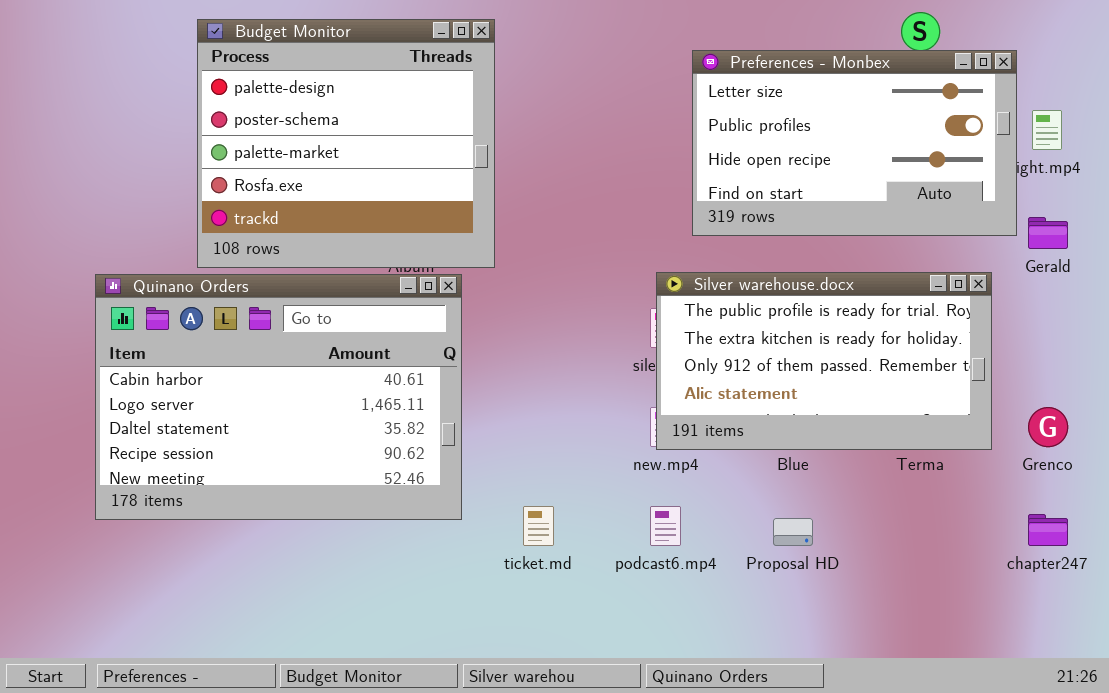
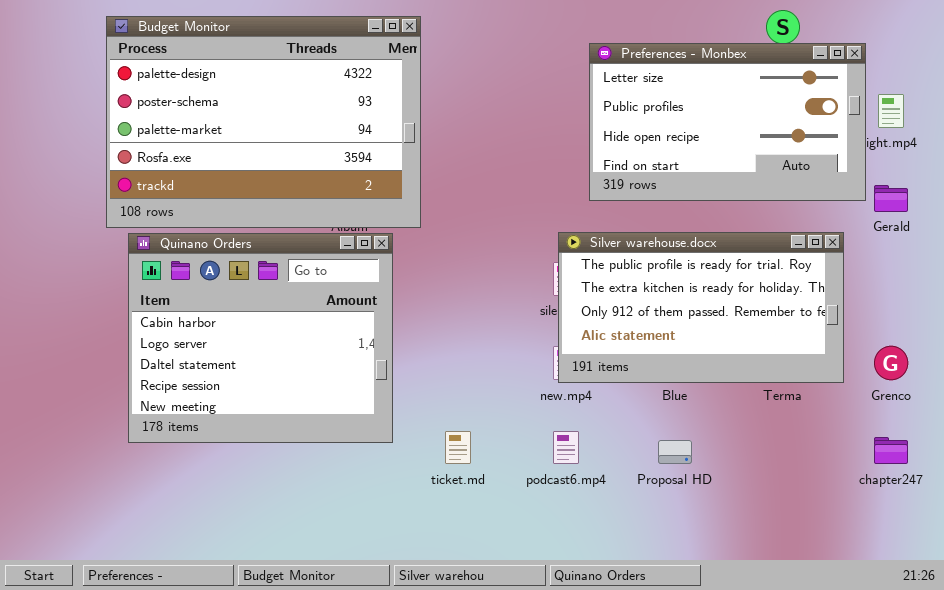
Budget Monitor: [197,19,495,268] -> [106,16,421,228], resized
Quinano Orders: [95,274,462,520] -> [128,233,393,443], resized

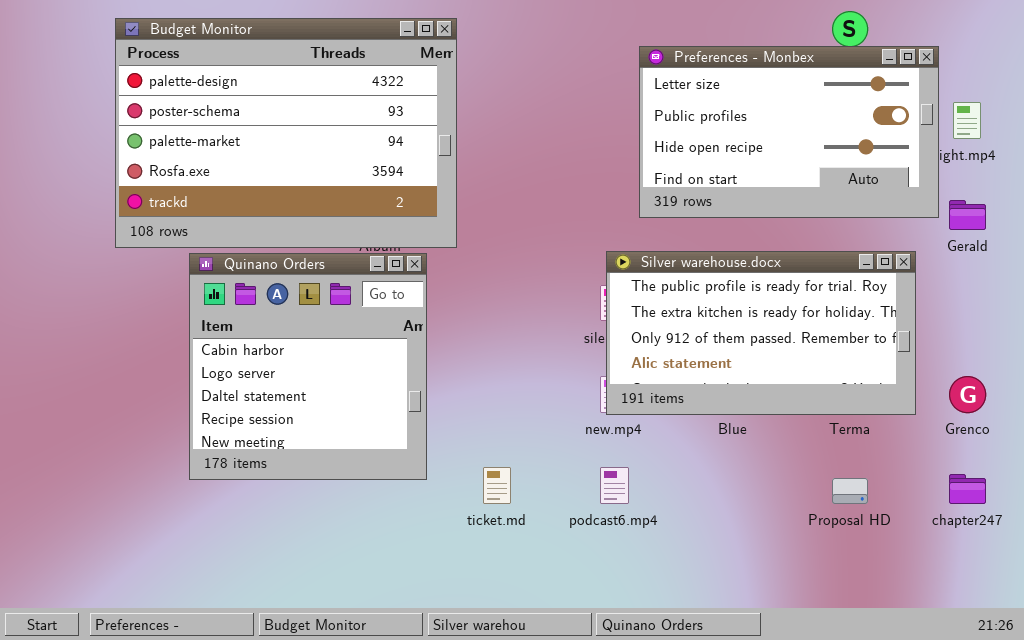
Quinano Orders: [128,233,393,443] -> [189,253,427,480], resized
Proposal HD: [658,440,692,464] -> [832,478,868,504], moved

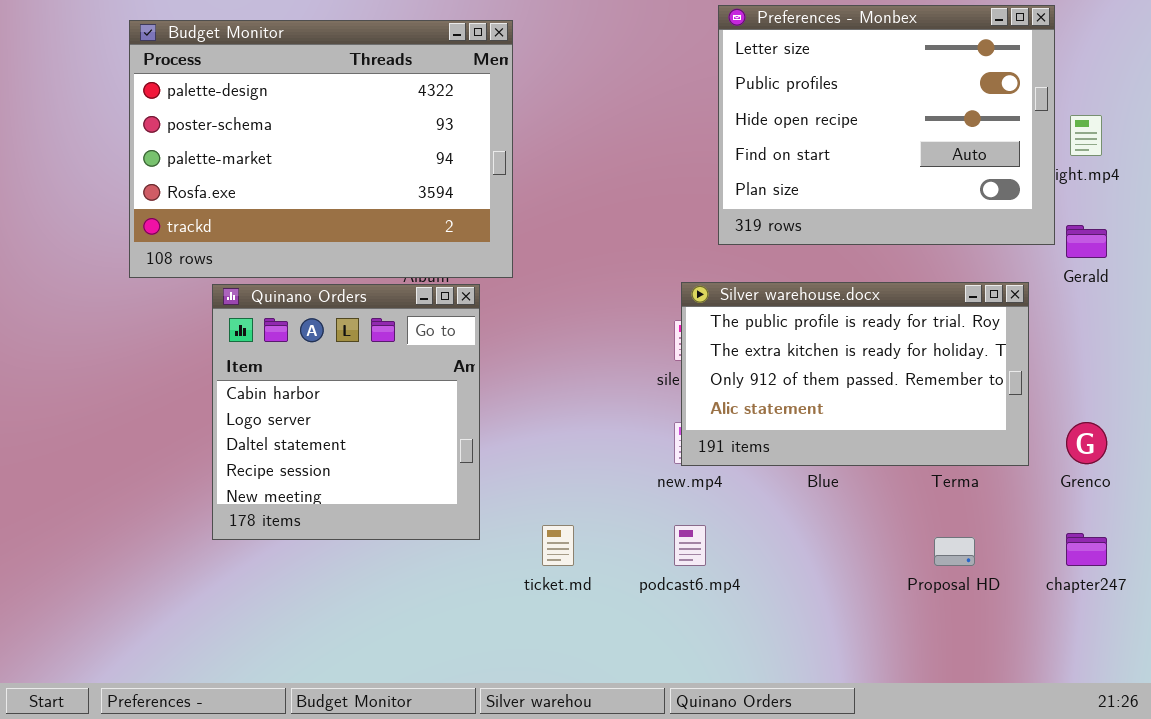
Preferences - Monbex: [639,46,939,218] -> [718,5,1055,245], resized

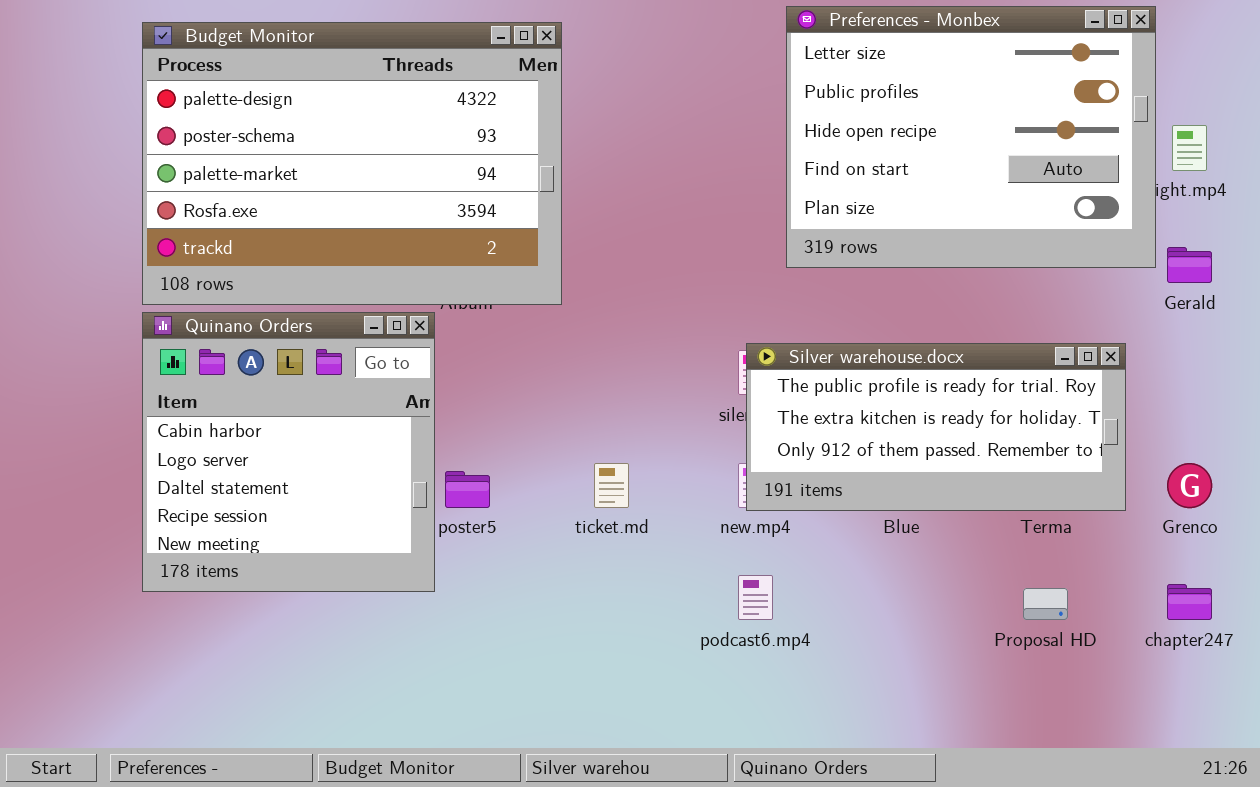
Silver warehouse.docx: [681,282,1029,466] -> [746,343,1126,511], resized
Quinano Orders: [212,284,480,540] -> [142,312,435,592], moved
ticket.md: [542,525,574,566] -> [594,463,629,508], moved

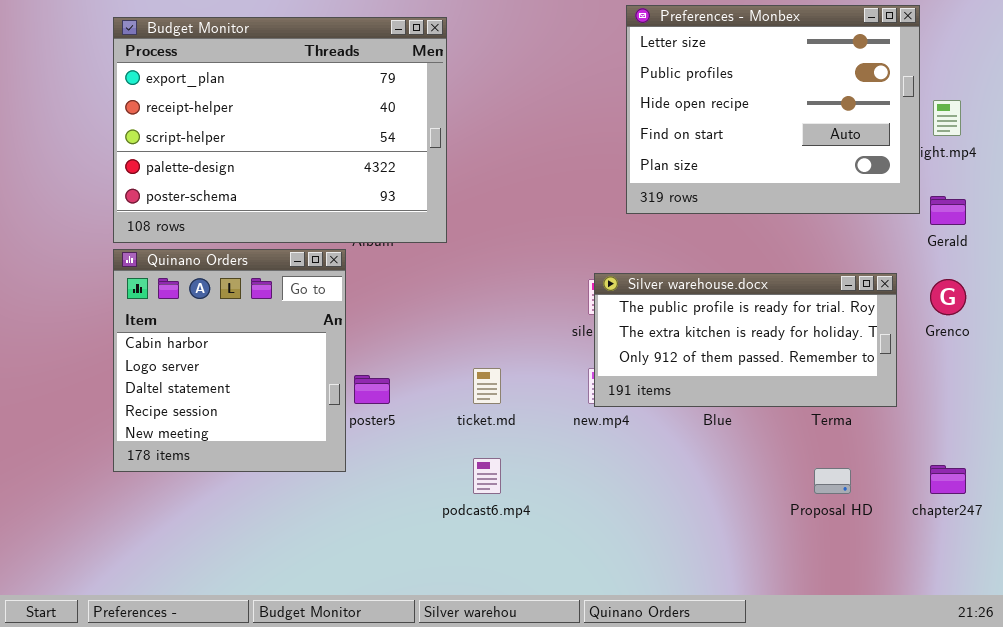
Budget Monitor: [142,22,562,305] -> [113,17,447,243], scrolled up 3 rows
Grenco: [1167,463,1212,508] -> [930,279,966,315], moved
podcast6.mp4: [738,575,773,620] -> [473,458,501,494], moved

